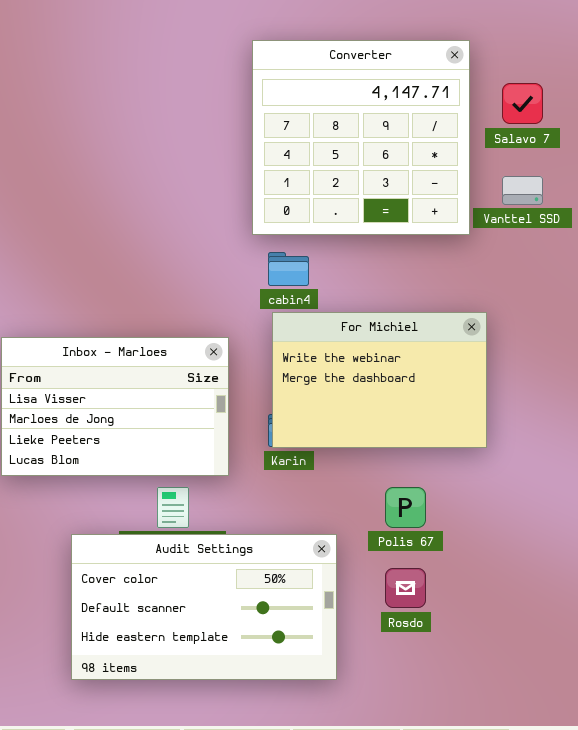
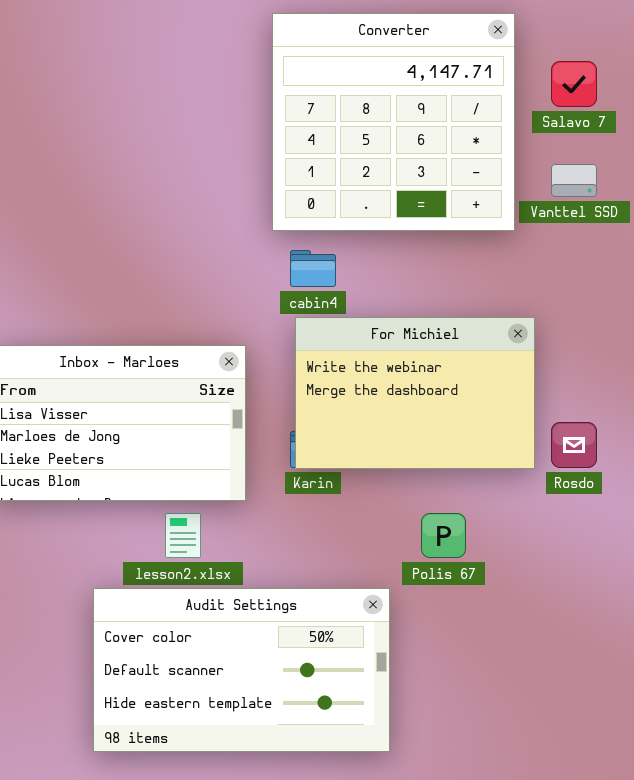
Audit Settings: [71,534,337,680] -> [93,588,390,752], moved
Rosdo: [385,568,426,608] -> [551,422,597,468], moved

